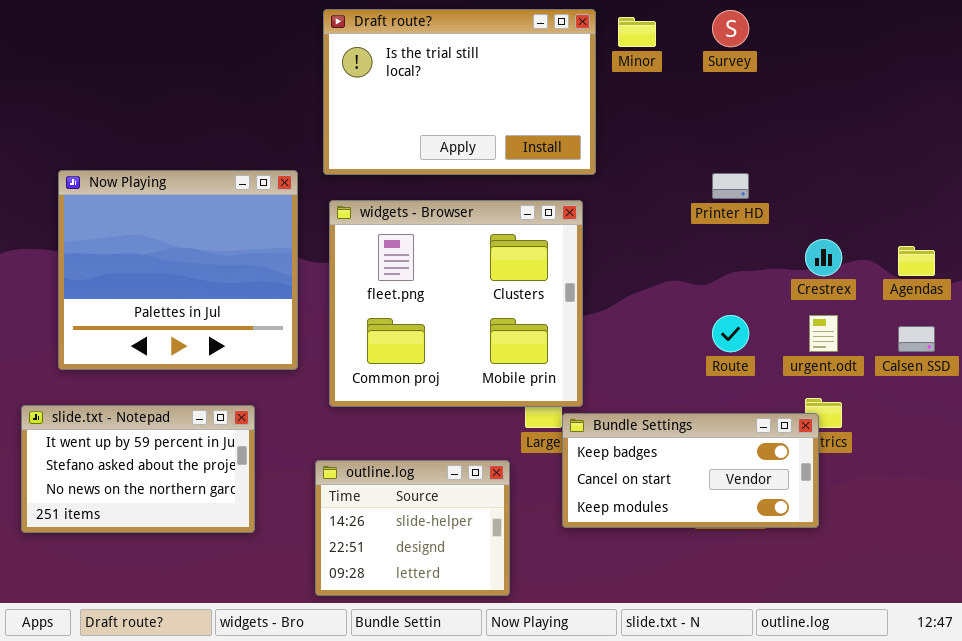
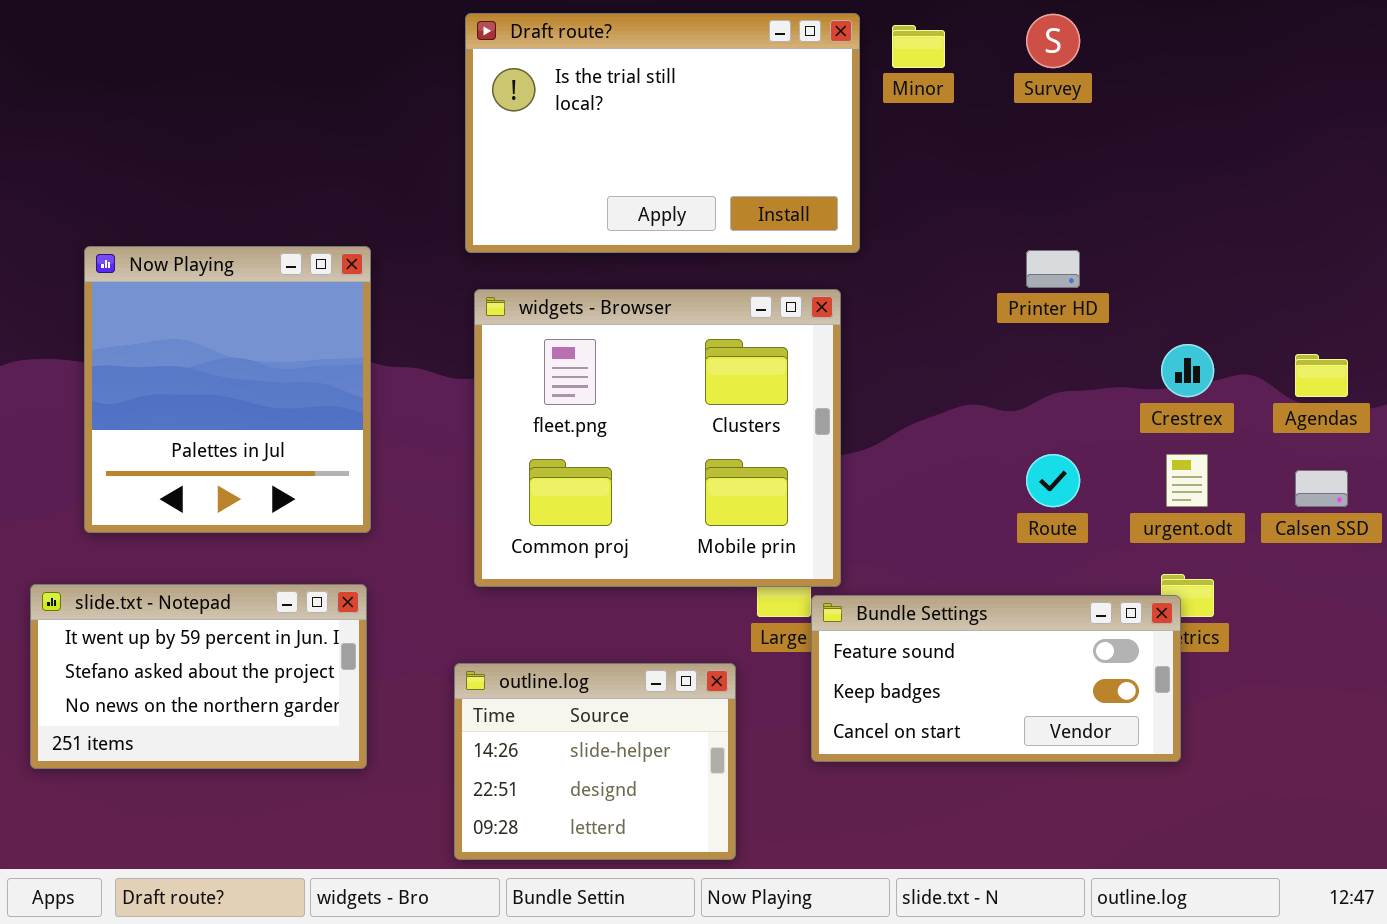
Now Playing: [58,170,298,370] -> [84,246,371,533], resized
Bundle Settings: [562,413,819,528] -> [811,595,1181,762], scrolled up 1 row

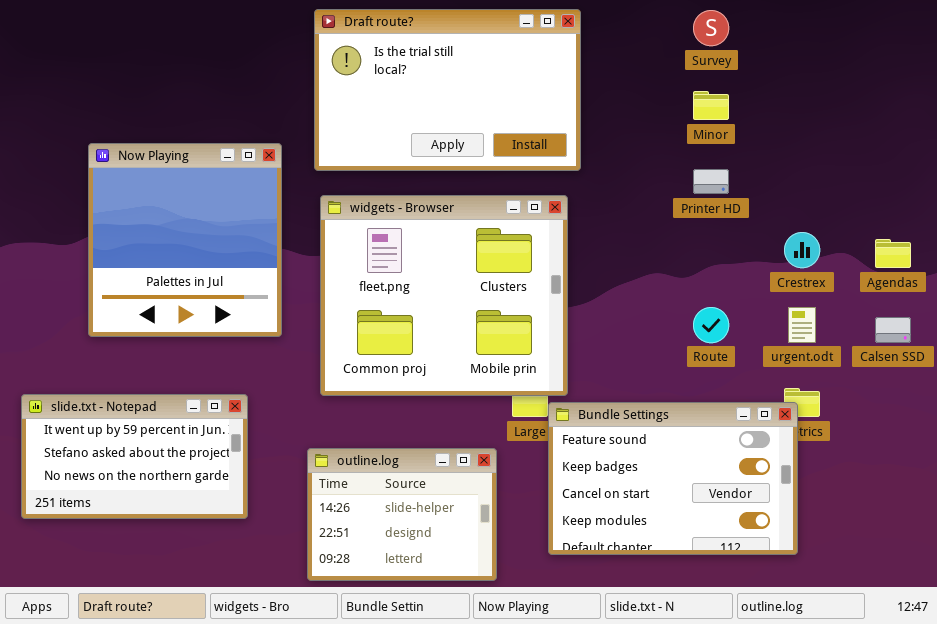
Minor: [892,25,945,68] -> [693,91,729,120], moved
Now Playing: [84,246,371,533] -> [88,143,282,337], moved
Bundle Settings: [811,595,1181,762] -> [548,402,798,555], resized

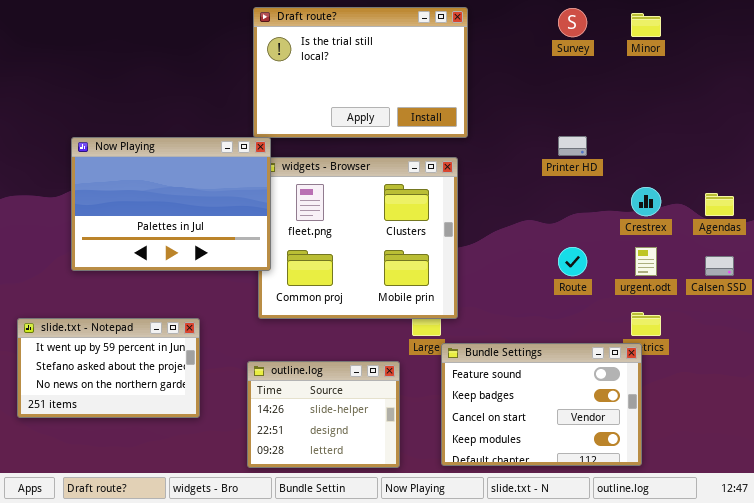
Minor: [693,91,729,120] -> [631,13,661,37], moved
Now Playing: [88,143,282,337] -> [71,137,271,271], resized
Bundle Settings: [548,402,798,555] -> [441,343,642,466], moved

